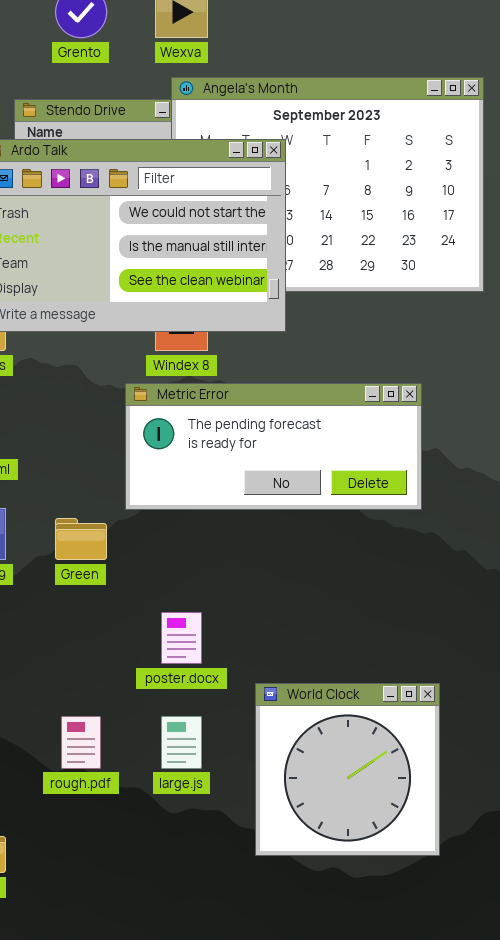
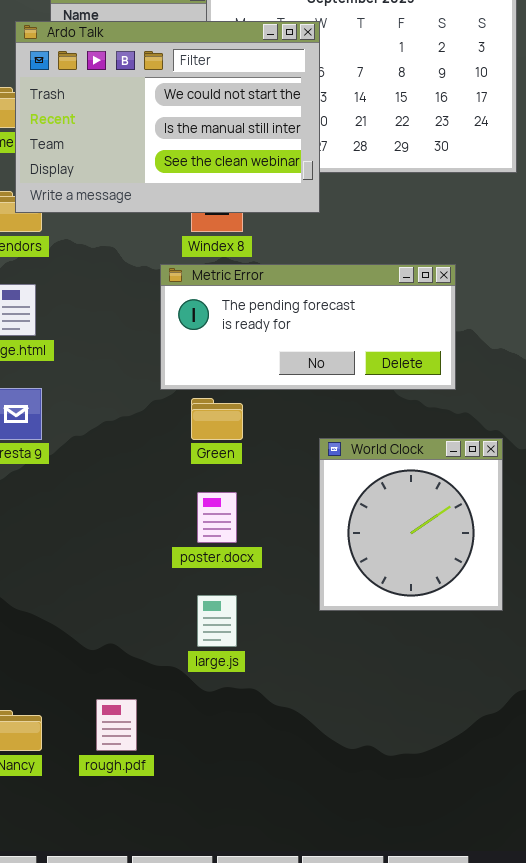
Green: [55,518,107,560] -> [191,398,243,440], moved
World Clock: [255,683,440,856] -> [319,438,503,611], moved
rough.pdf: [61,716,101,769] -> [96,699,137,751], moved

